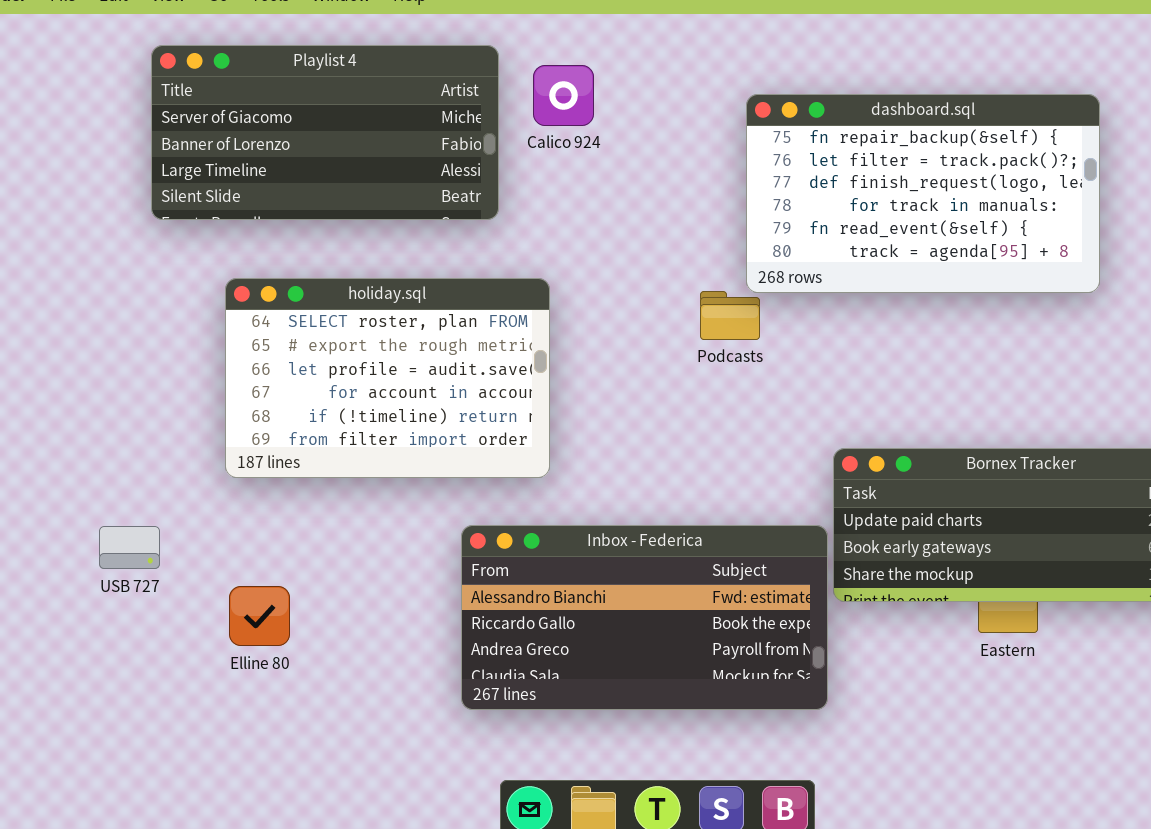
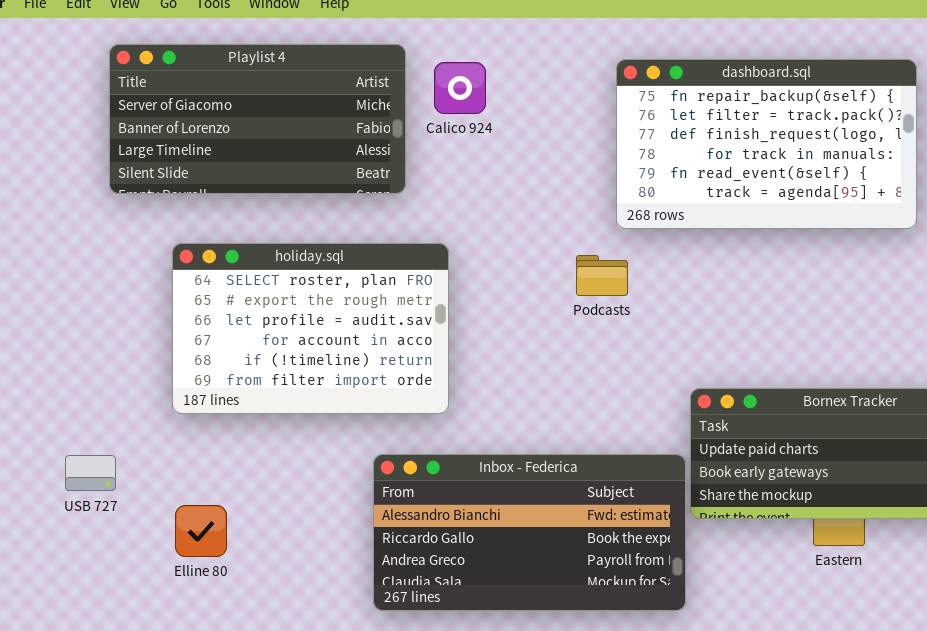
dashboard.sql: [746,94,1100,293] -> [616,59,917,229], moved

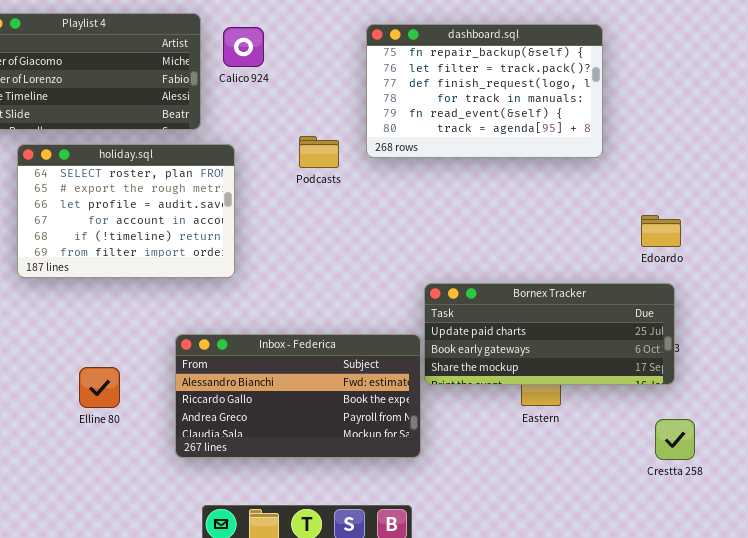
holiday.sql: [172,243,449,414] -> [17,144,235,278], moved
Podcasts: [576,255,628,296] -> [299,136,339,168], moved
Elline 80: [175,505,227,557] -> [79,367,120,408], moved

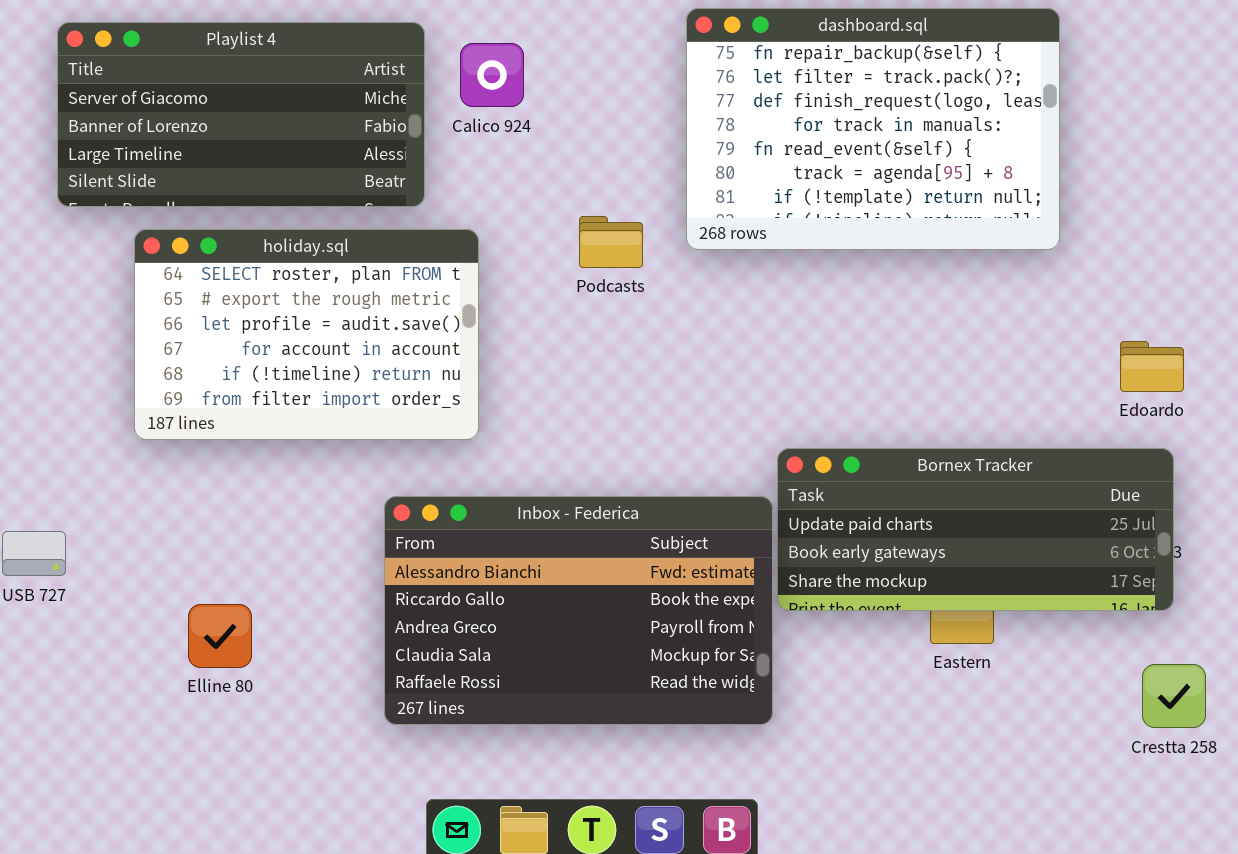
dashboard.sql: [366,24,603,158] -> [686,8,1060,250], resized
Inbox - Federica: [175,334,421,458] -> [384,496,773,725], resized
Elline 80: [79,367,120,408] -> [188,604,252,668], moved

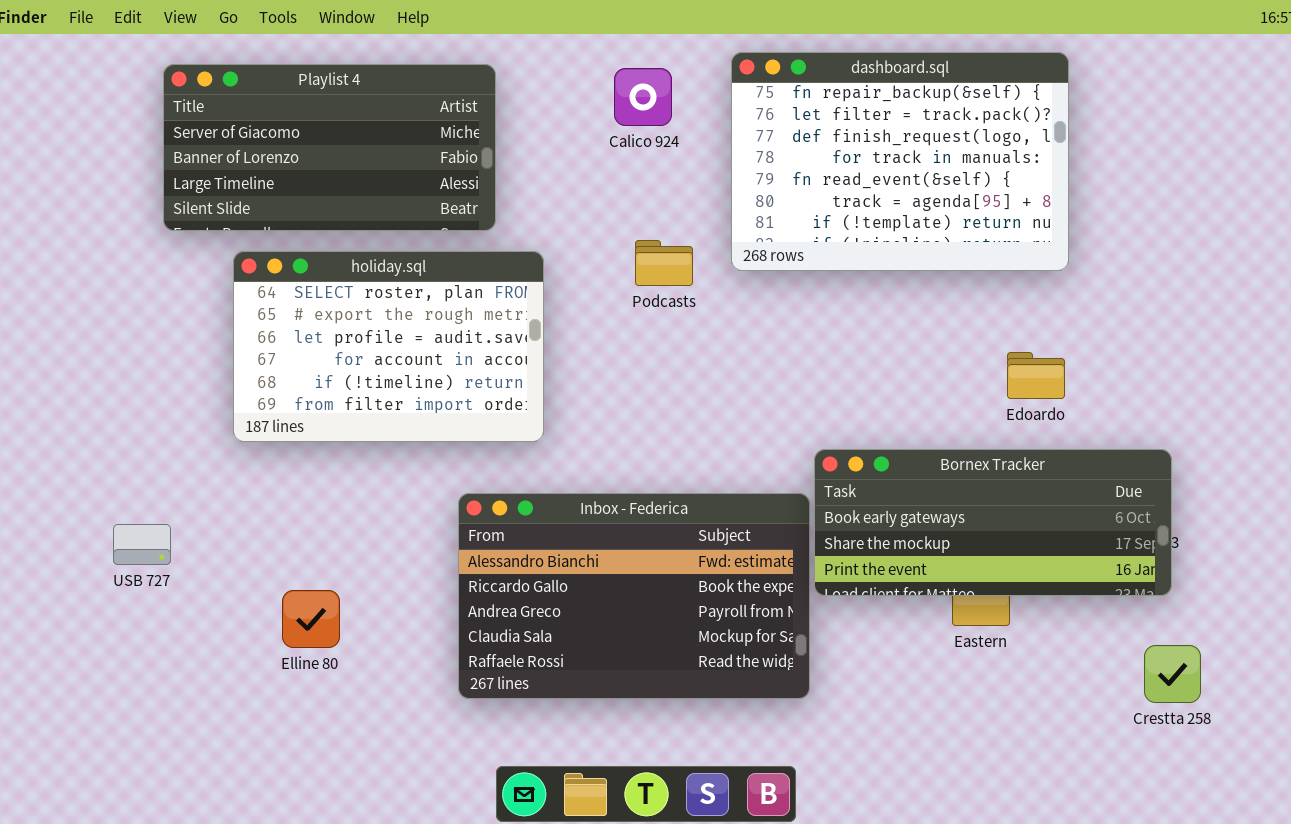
Calico 924: [460,43,524,107] -> [614,68,672,126], moved
Edoardo: [1120,341,1184,392] -> [1007,352,1065,399], moved
Bornex Tracker: [777,448,1174,611] -> [814,449,1172,596], scrolled down 1 row

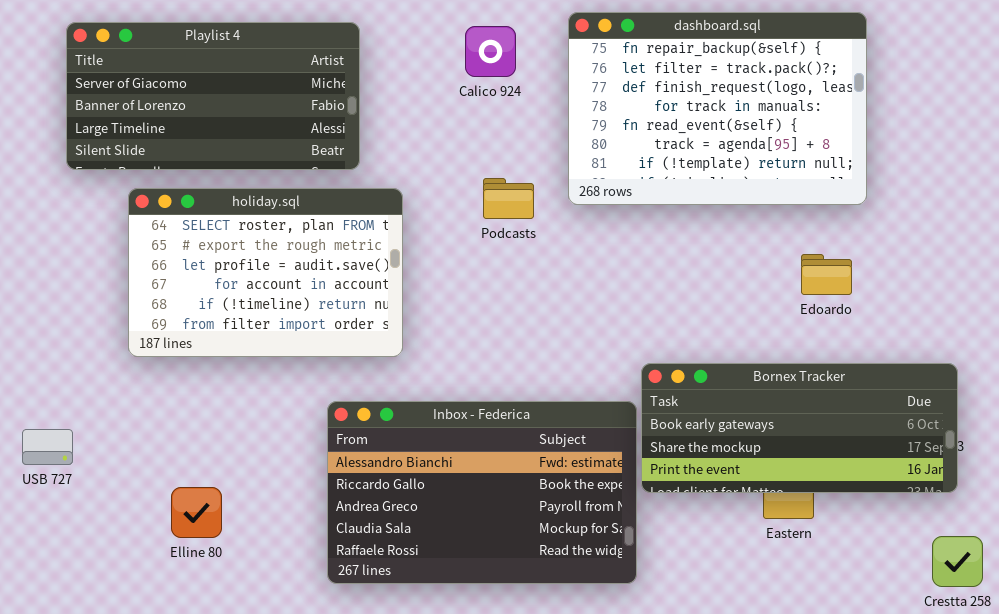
Edoardo: [1007,352,1065,399] -> [801,254,852,295], moved

